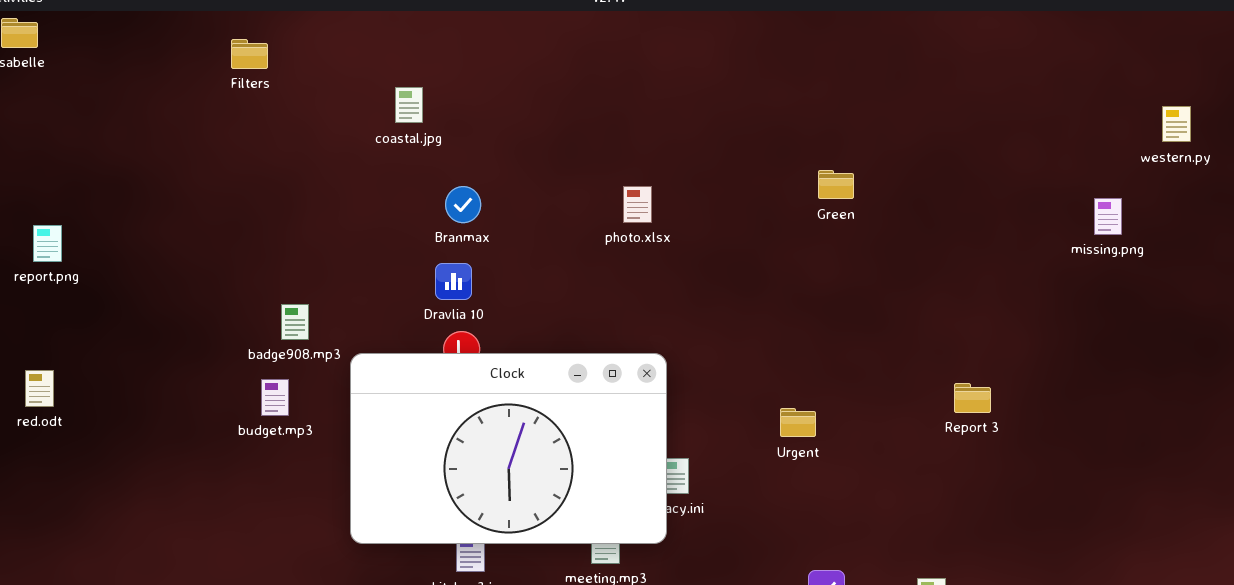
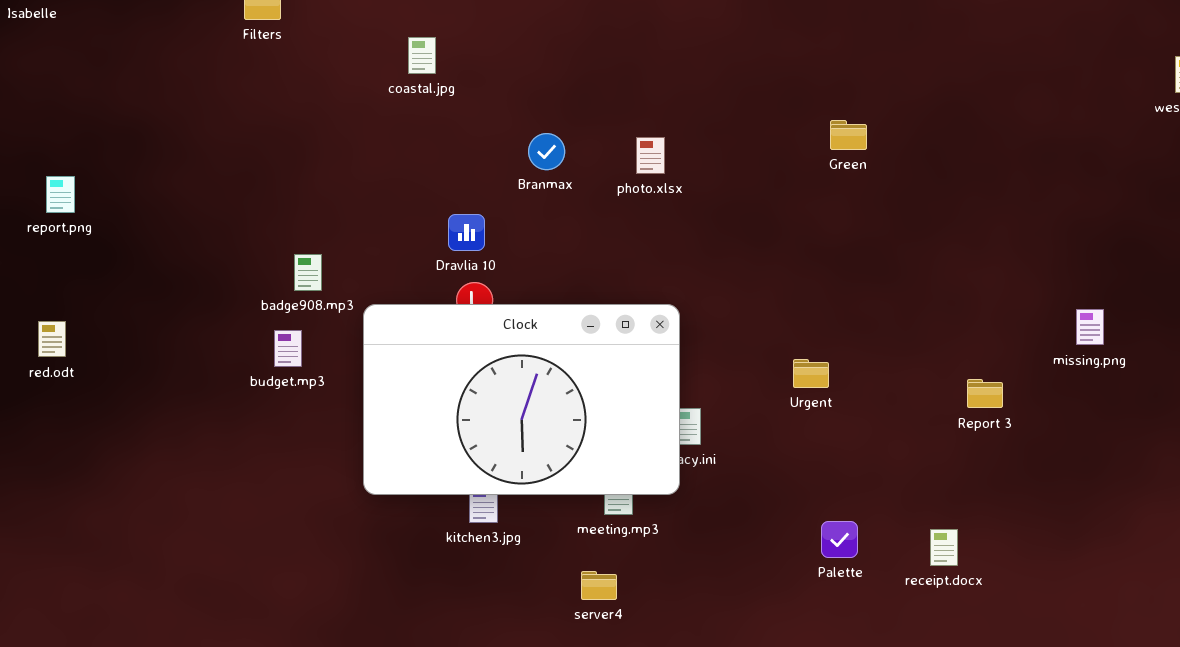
Branmax: [445,186,481,223] -> [528,133,565,170], moved
missing.png: [1094,198,1122,235] -> [1076,309,1104,345], moved
Report 3: [954,383,991,413] -> [967,379,1003,408], moved

